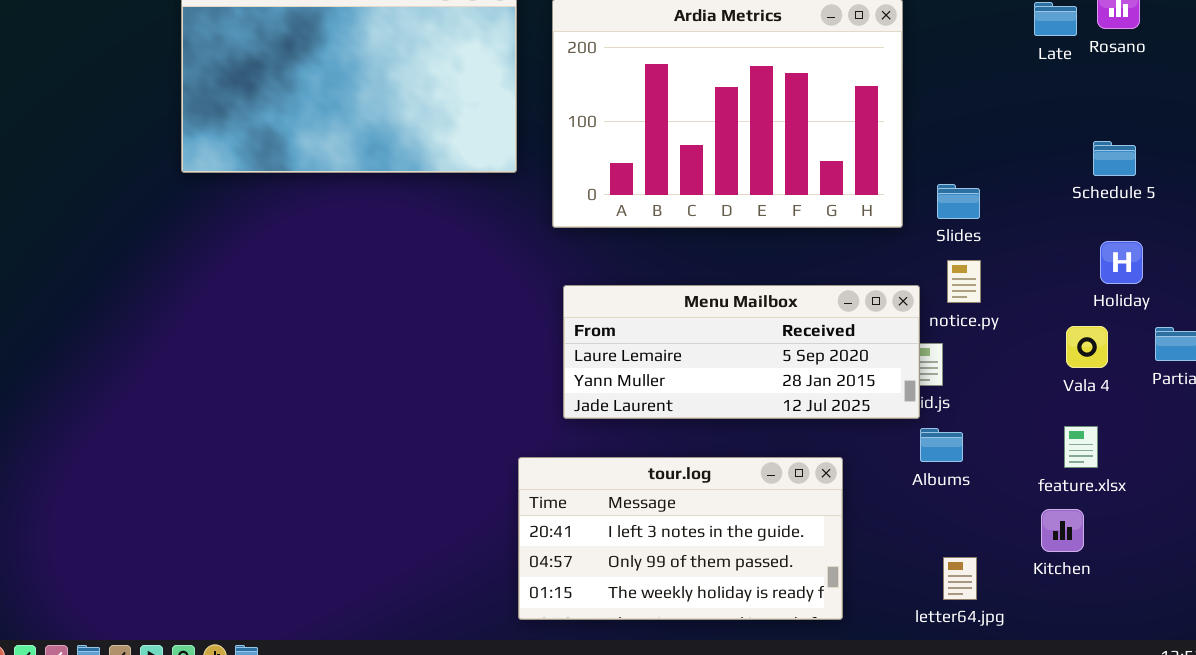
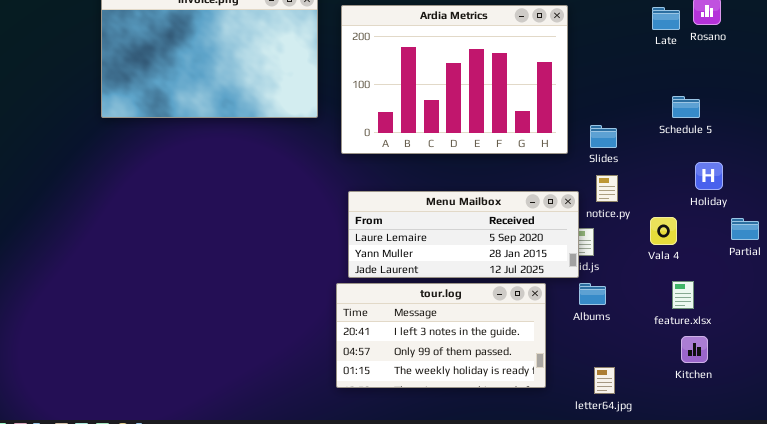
Schedule 5: [1093,141,1136,176] -> [672,96,700,118], moved
Vala 4: [1066,326,1108,368] -> [650,217,677,245], moved
tour.log: [518,457,843,620] -> [336,283,546,388], moved
Kitchen: [1041,509,1084,552] -> [681,336,708,363], moved

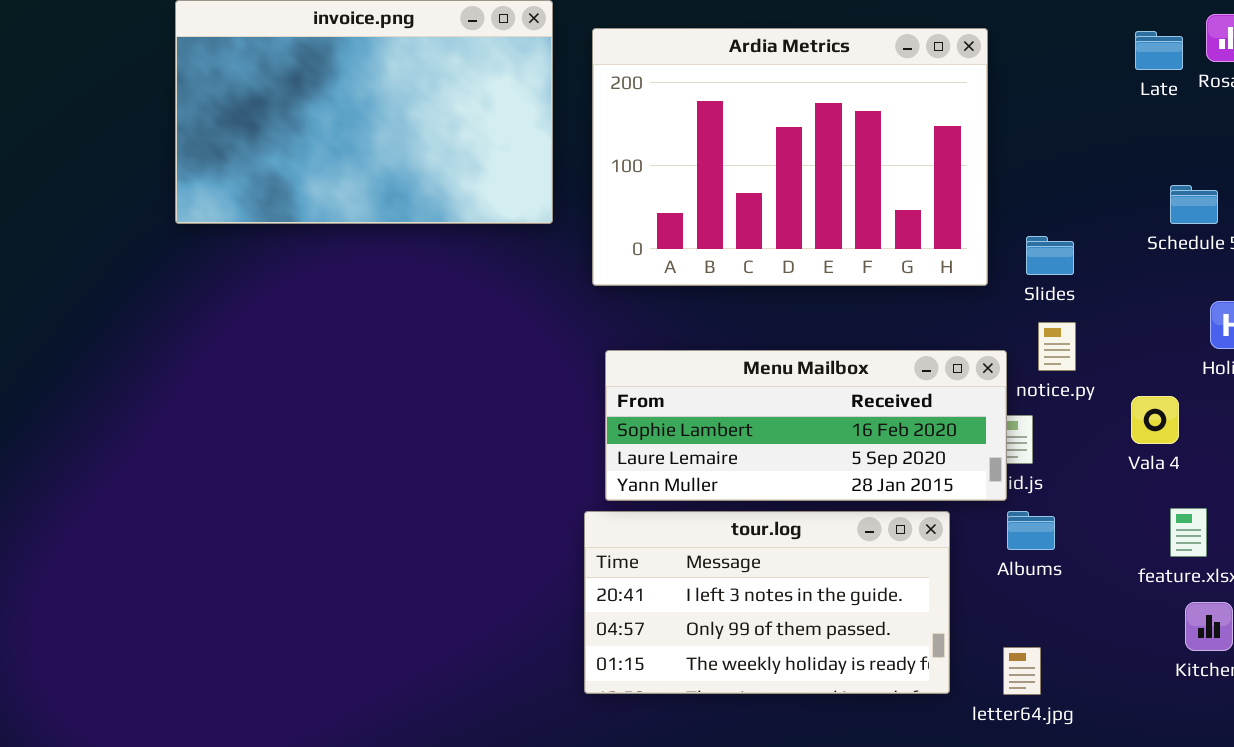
Menu Mailbox: [348,191,579,278] -> [605,350,1007,501], scrolled up 1 row
letter64.jpg: [594,367,615,394] -> [1003,647,1041,695], moved

